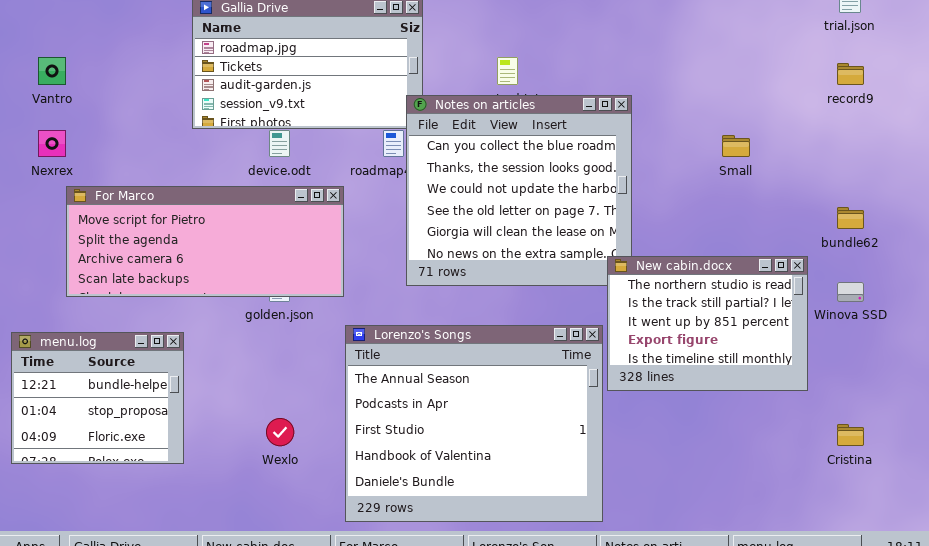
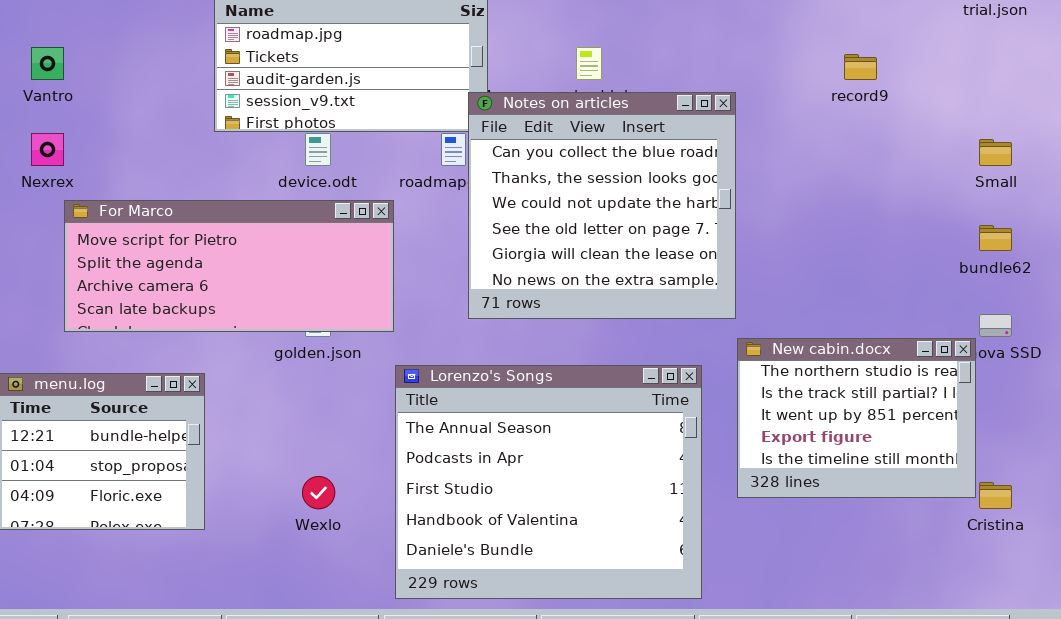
record9: [837,63,864,85] -> [844,54,877,80], moved
Small: [722,135,750,157] -> [979,139,1012,166], moved
New cabin.docx: [607,256,808,391] -> [737,338,976,498], moved

